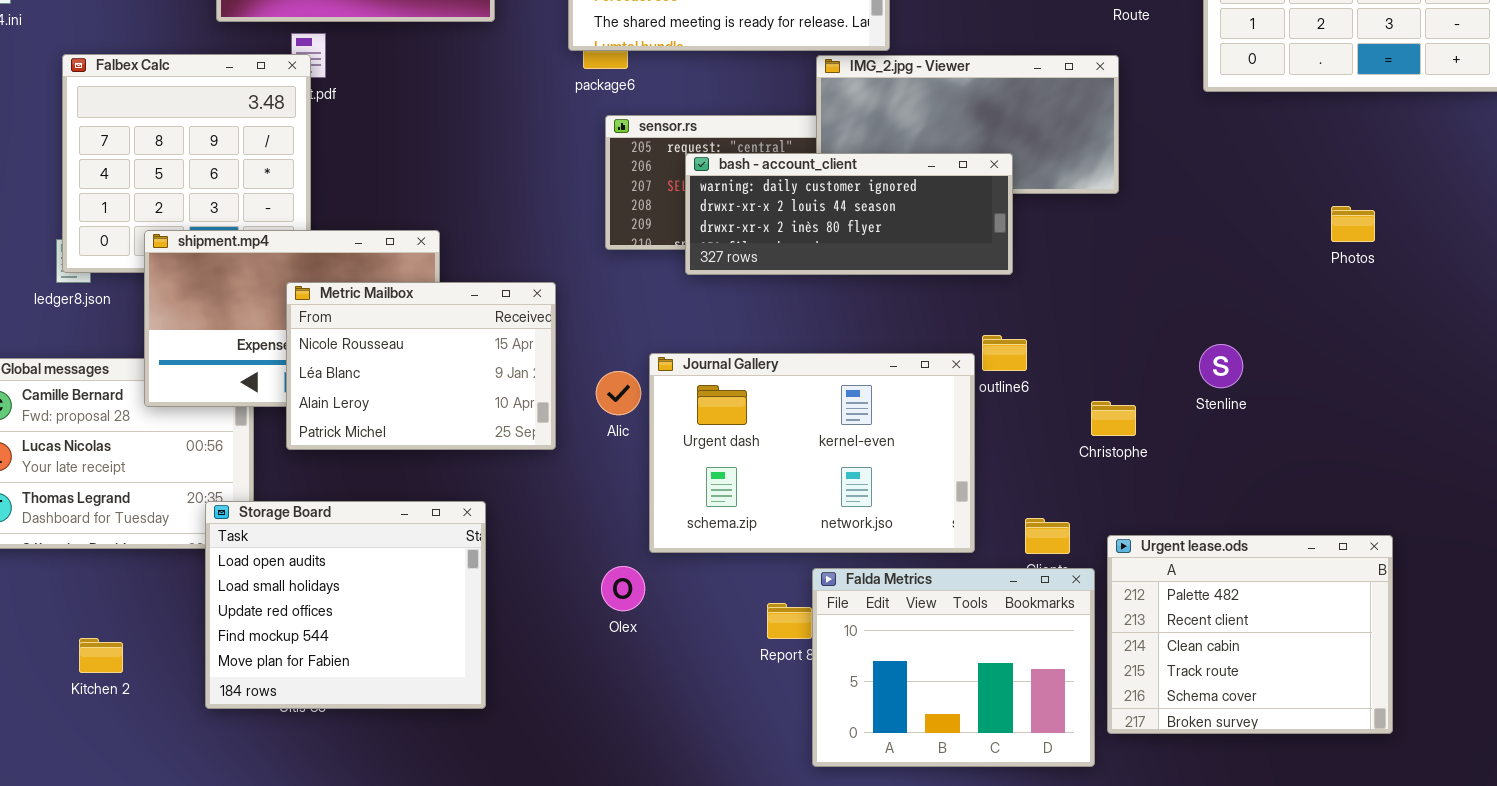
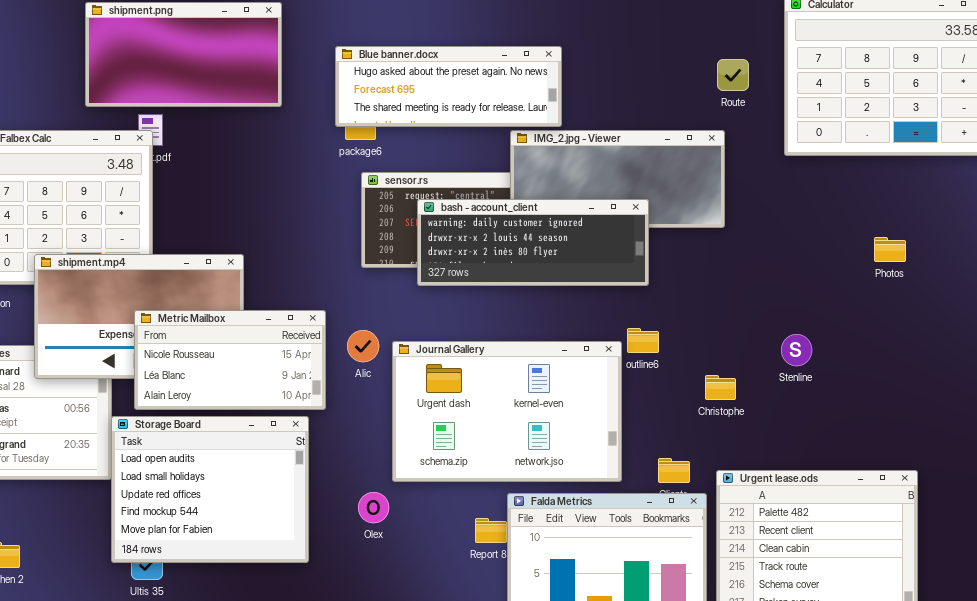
Metric Mailbox: [286,282,556,450] -> [134,310,326,410], resized
Alic: [596,371,641,415] -> [347,330,379,362], moved
Storage Board: [205,501,486,709] -> [111,416,309,563], moved

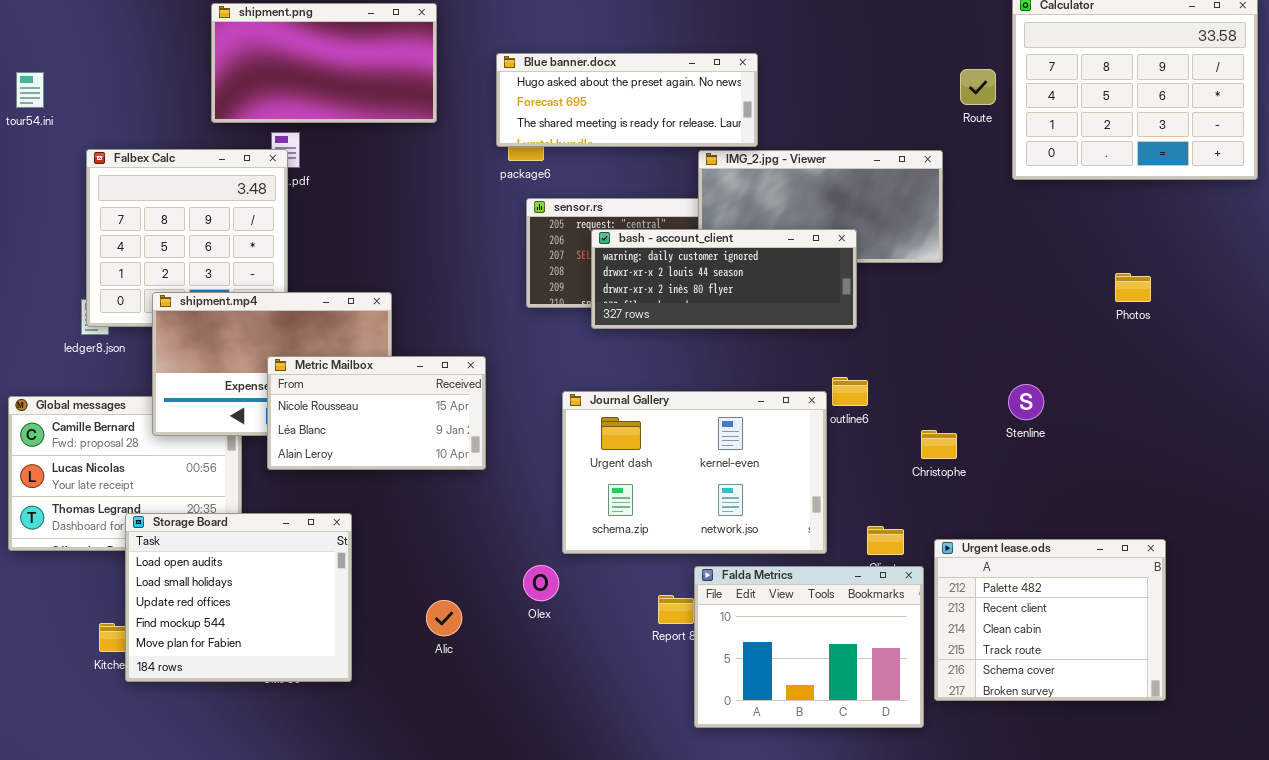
Route: [717,59,749,91] -> [960,69,996,105], moved
Alic: [347,330,379,362] -> [426,600,462,636], moved
Storage Board: [111,416,309,563] -> [125,513,352,682], moved

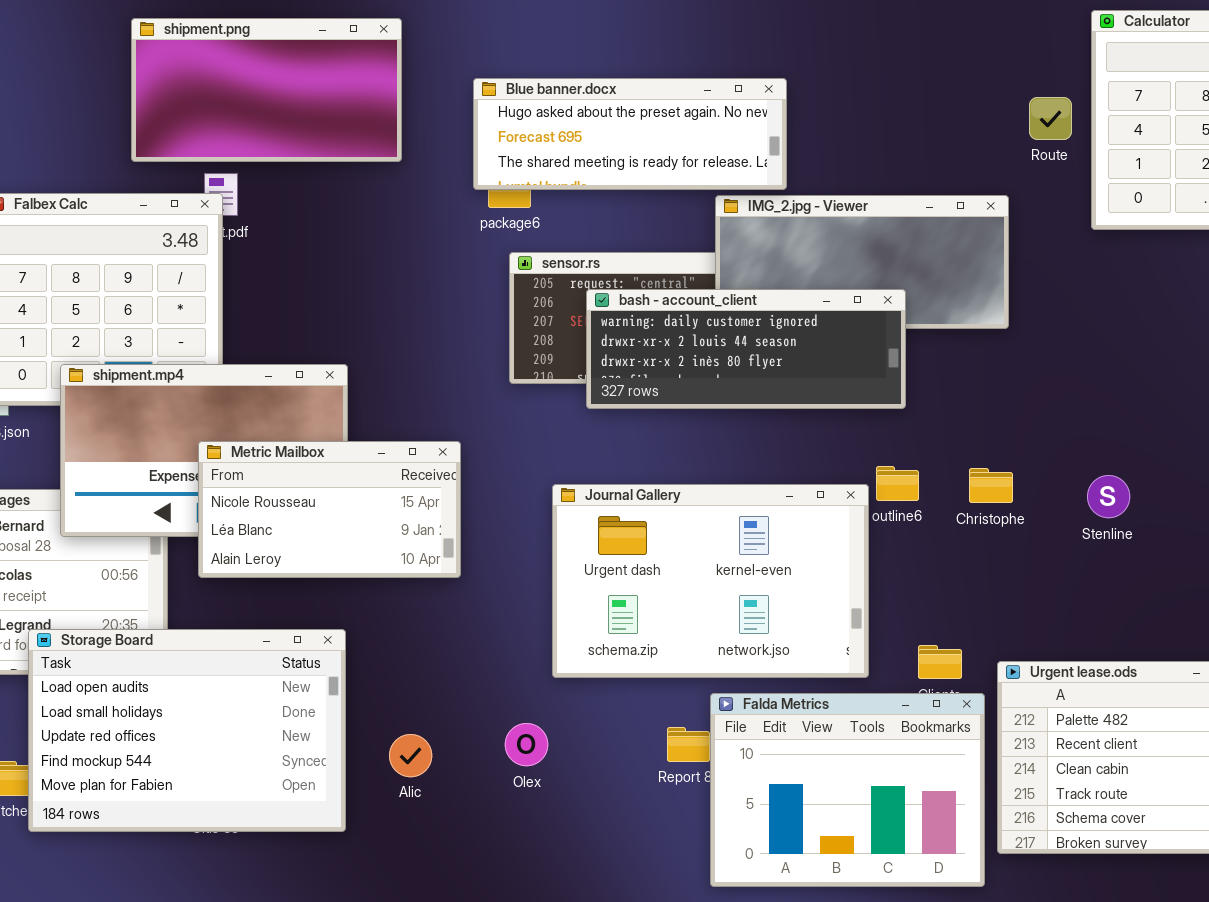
Christophe: [921,430,957,459] -> [969,468,1013,503], moved
Storage Board: [125,513,352,682] -> [28,629,346,832], resized
Olex: [523,565,559,601] -> [505,723,548,766], moved

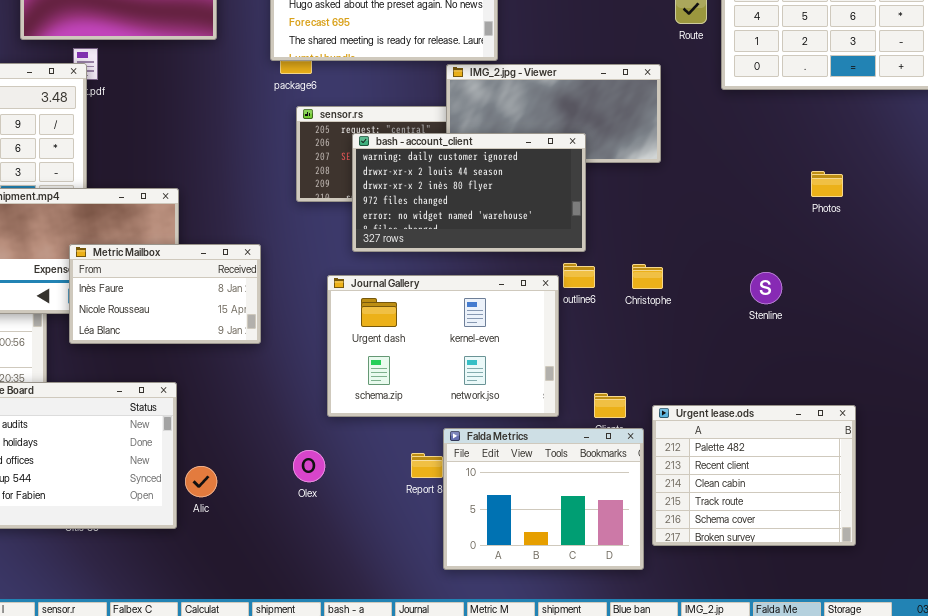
bash - account_client: [586,289,906,409] -> [352,133,586,252], resized
Metric Mailbox: [198,441,461,578] -> [69,244,261,344], scrolled up 1 row
Stenline: [1087,475,1130,518] -> [750,272,782,304], moved
Alic: [389,734,432,777] -> [185,466,217,497], moved

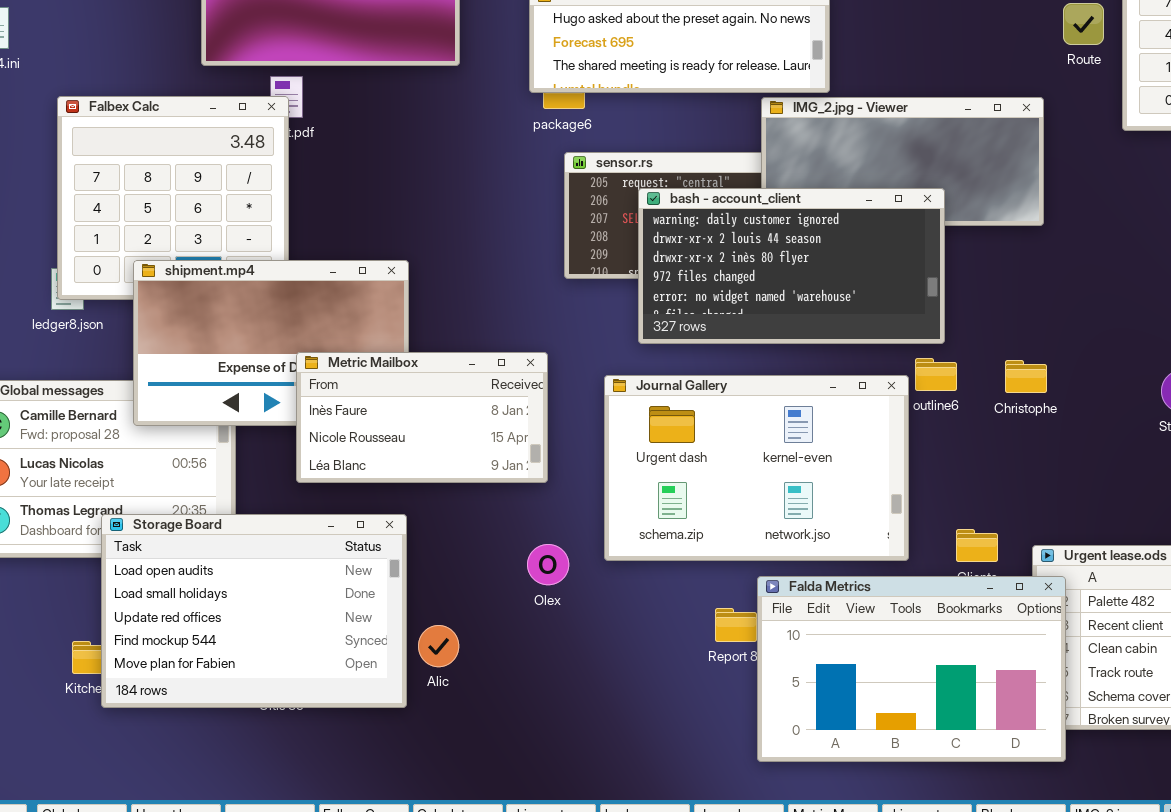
Metric Mailbox: [69,244,261,344] -> [296,352,548,483], moved
Falda Metrics: [443,428,644,570] -> [757,576,1066,762], resized
Olex: [293,450,325,482] -> [527,544,569,585], moved

